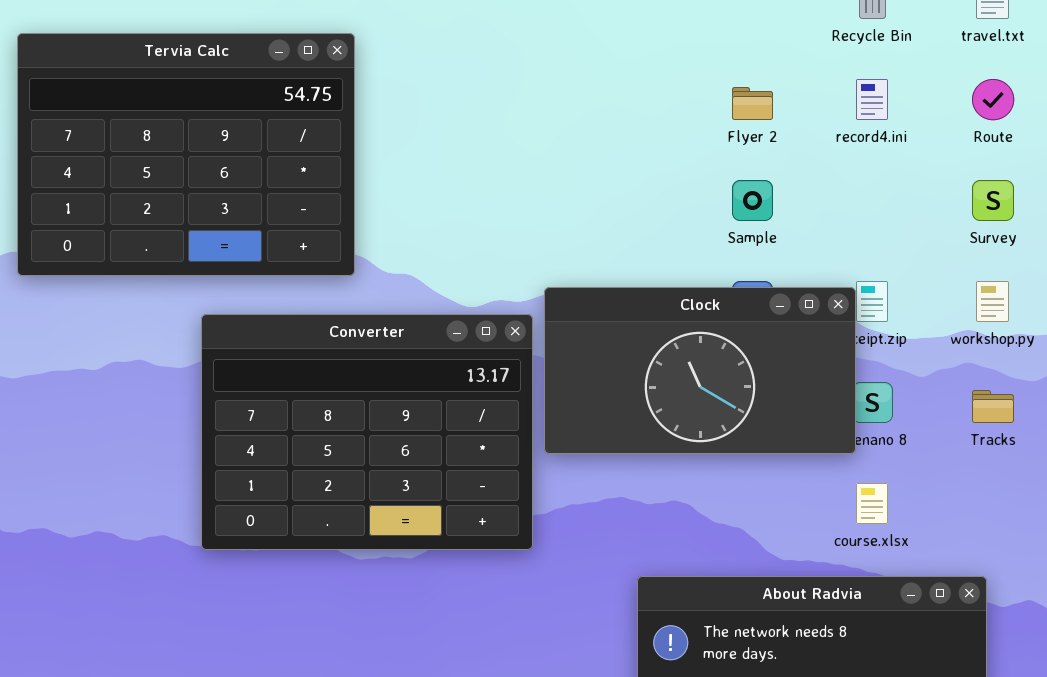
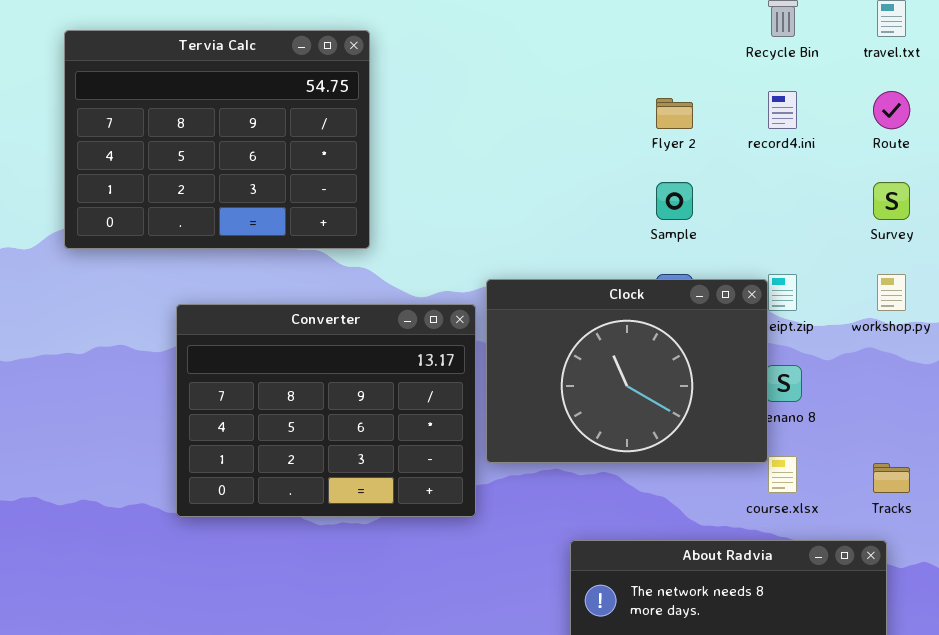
Tervia Calc: [17,33,355,276] -> [64,30,370,249], moved
Clock: [544,287,856,454] -> [486,279,768,463], resized
Tracks: [972,390,1014,423] -> [873,463,910,493], moved

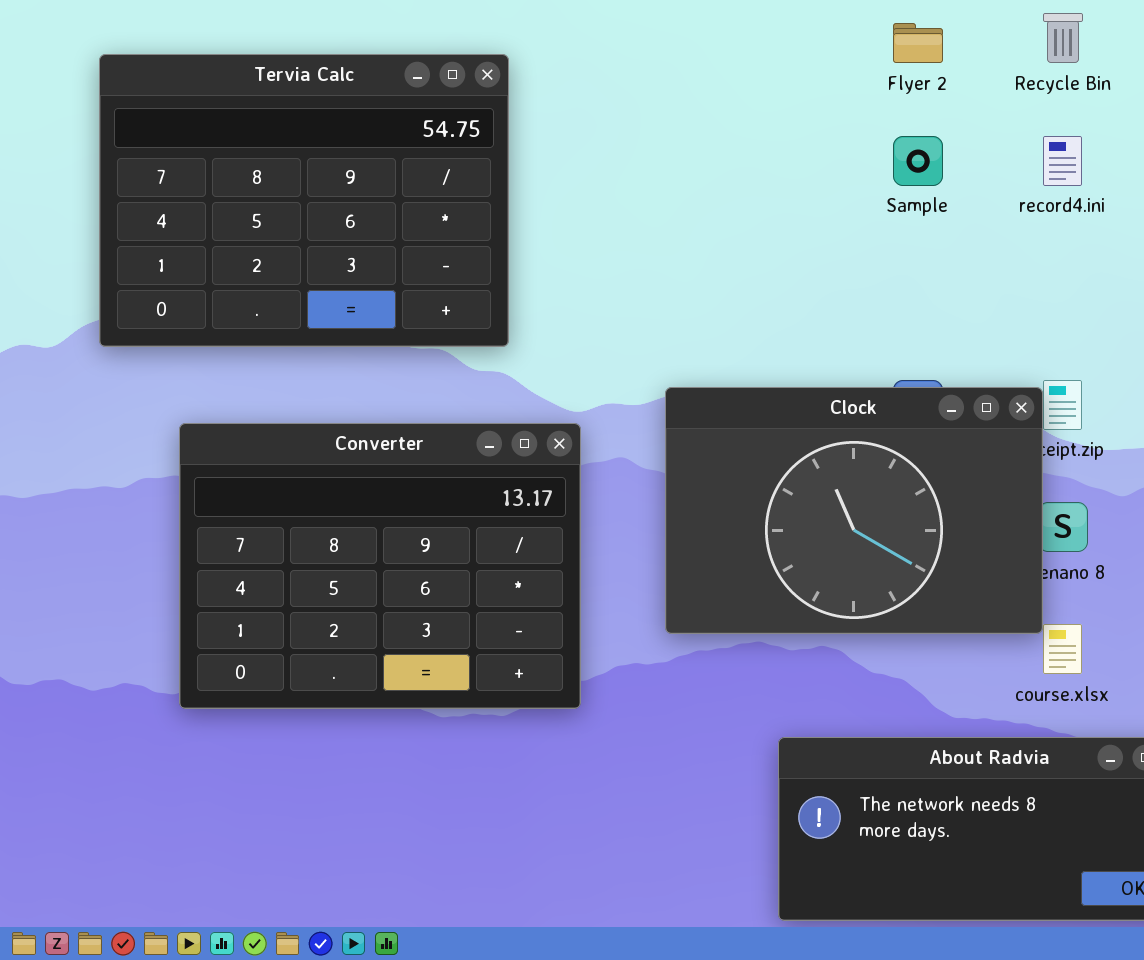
Flyer 2: [656,98,693,129] -> [893,23,943,63], moved
Sample: [656,182,693,220] -> [893,136,943,186], moved
Converter: [176,304,476,517] -> [179,423,581,709], moved

